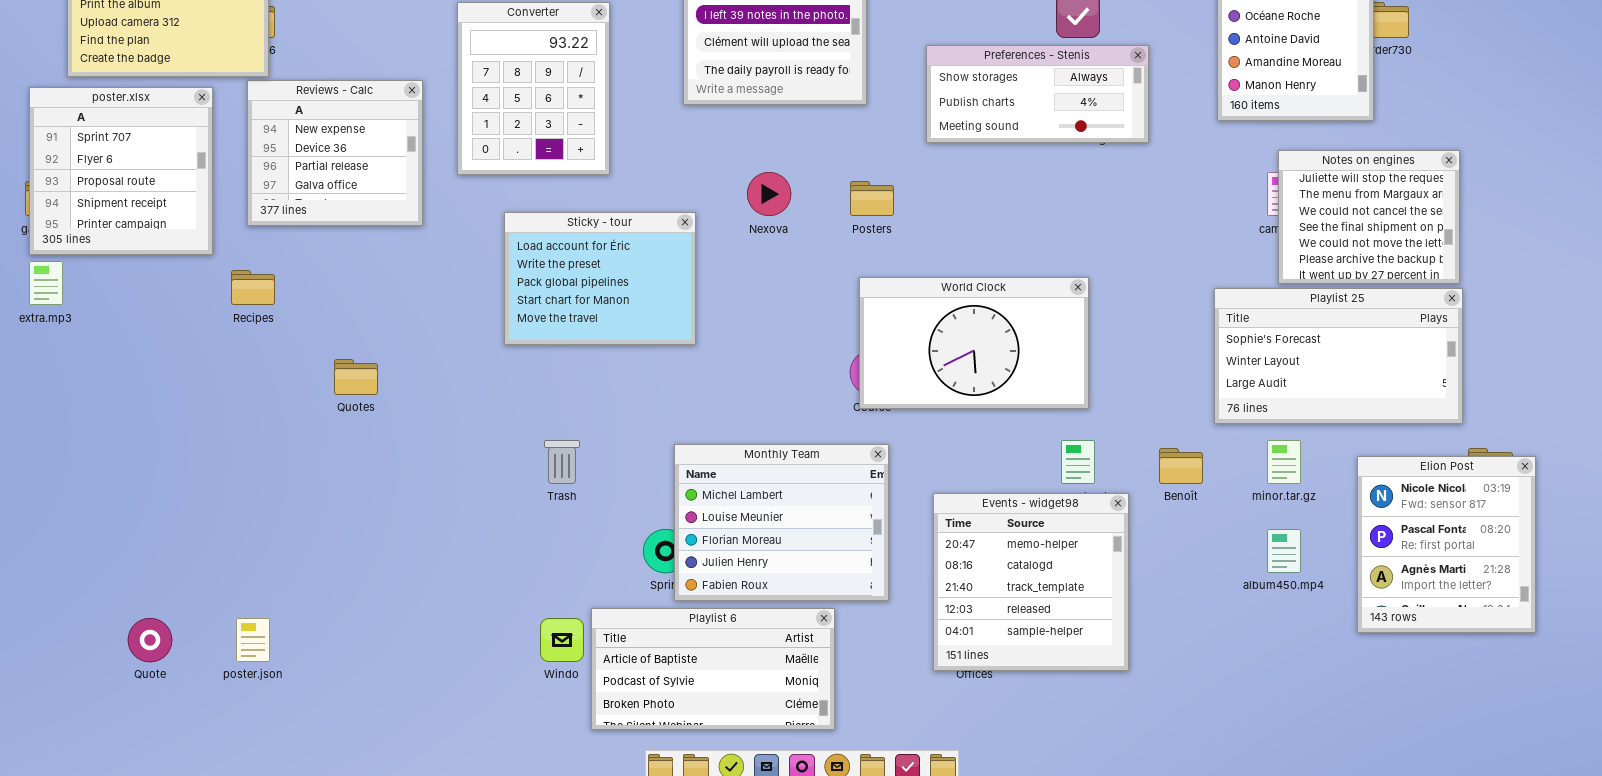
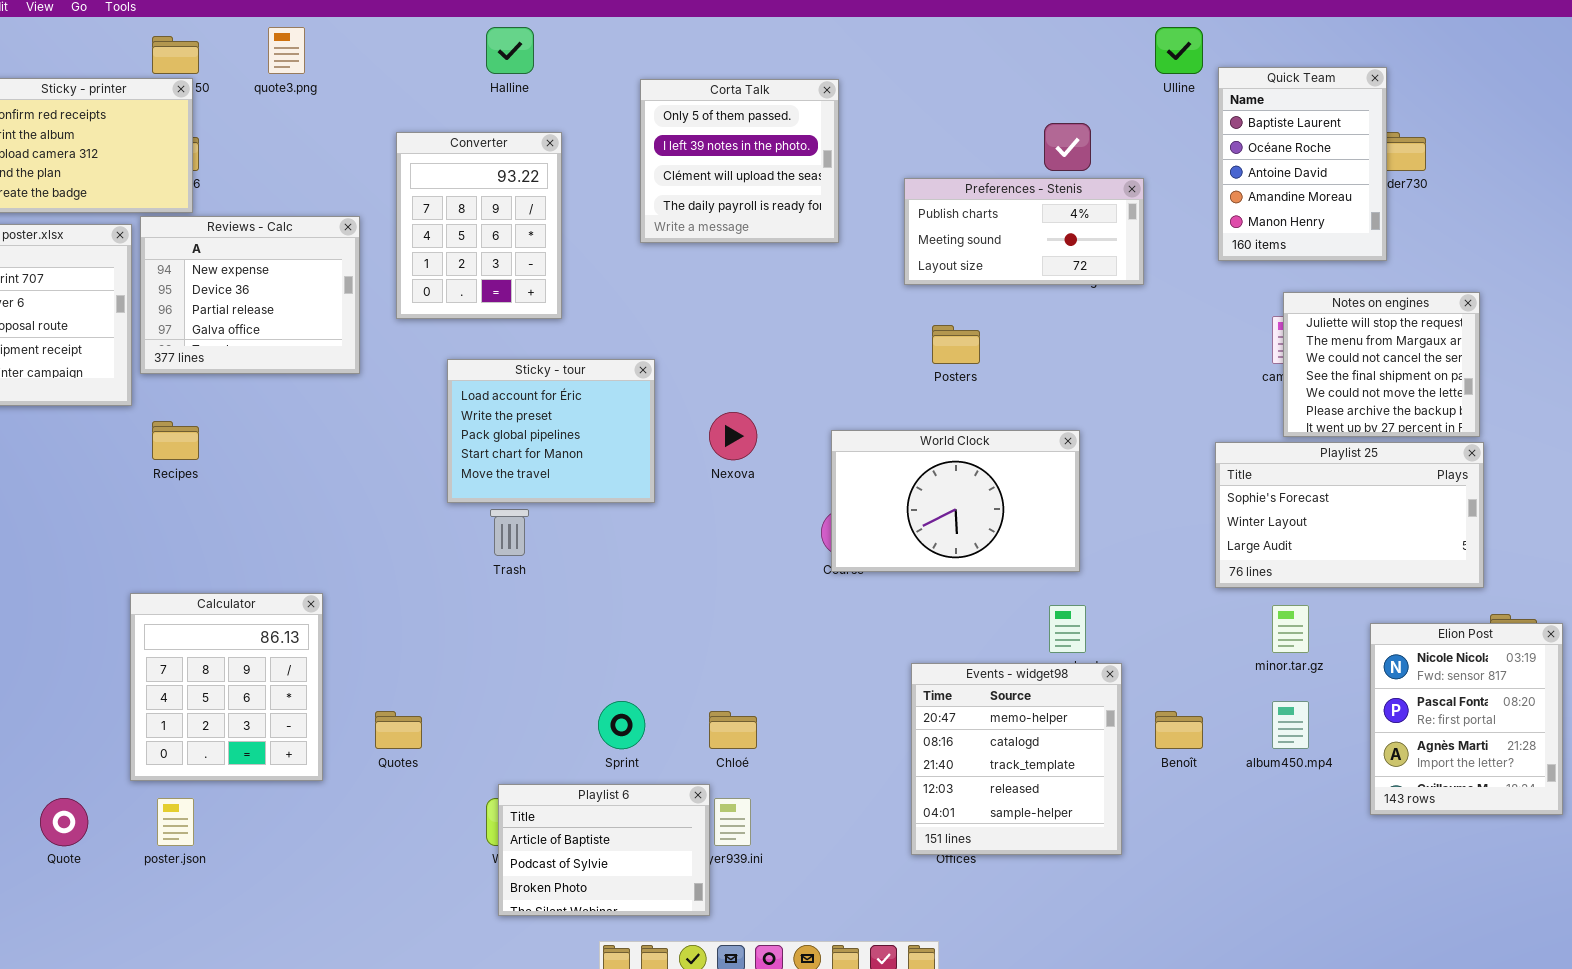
Preferences - Stenis: [926,45,1149,143] -> [904,178,1144,285], scrolled down 1 row
Reviews - Calc: [247,80,423,226] -> [140,216,360,374], resized
Nexova: [747,172,791,216] -> [709,412,757,460], moved
Posters: [850,181,894,216] -> [932,325,980,364], moved
Quotes: [334,359,378,395] -> [375,711,422,749], moved
Calculator: none -> [130,593,323,781], opened
Trash: [544,440,580,484] -> [490,509,529,556], moved
Monthly Team: [674,444,889,601] -> none, closed
Benoît: [1159,448,1203,484] -> [1155,711,1203,749], moved
Playlist 6: [591,608,835,730] -> [498,784,710,916], moved, resized

